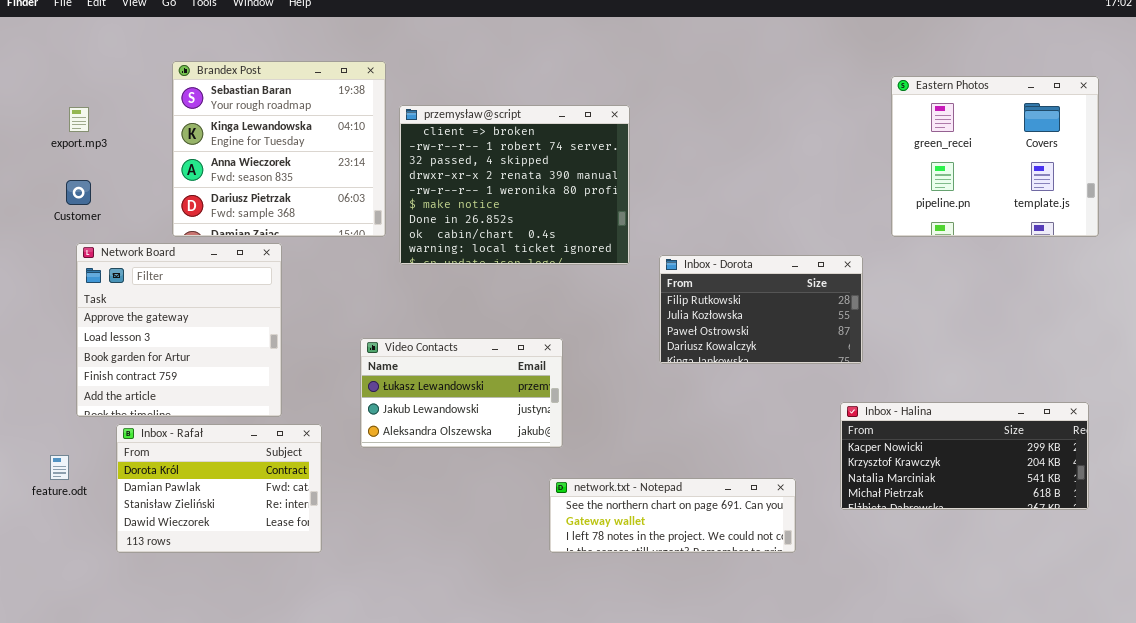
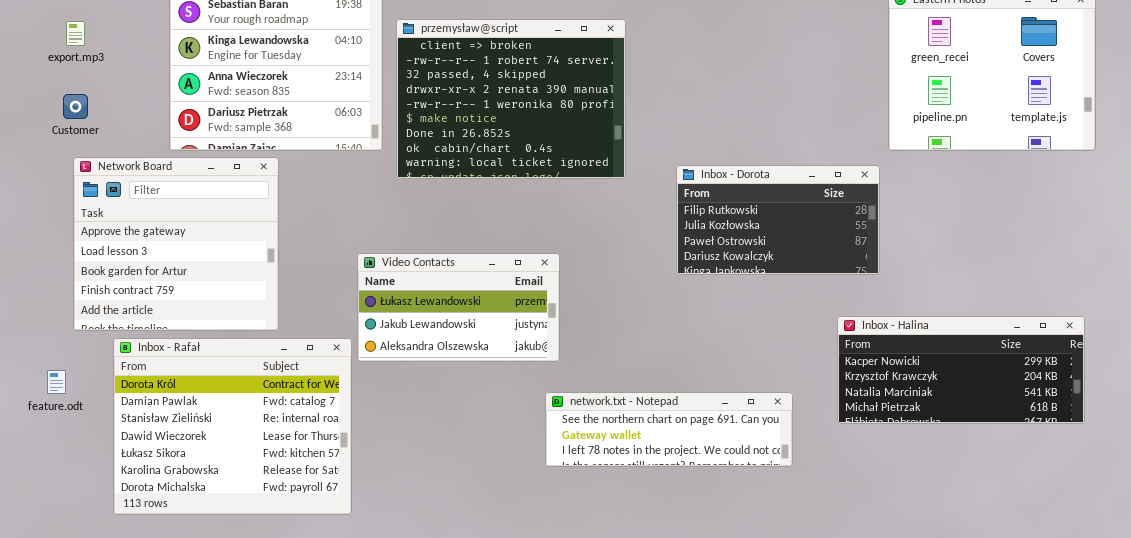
Inbox - Dorota: [659,255,863,364] -> [676,165,880,275], moved
Inbox - Rafał: [116,424,322,553] -> [113,338,352,515], resized

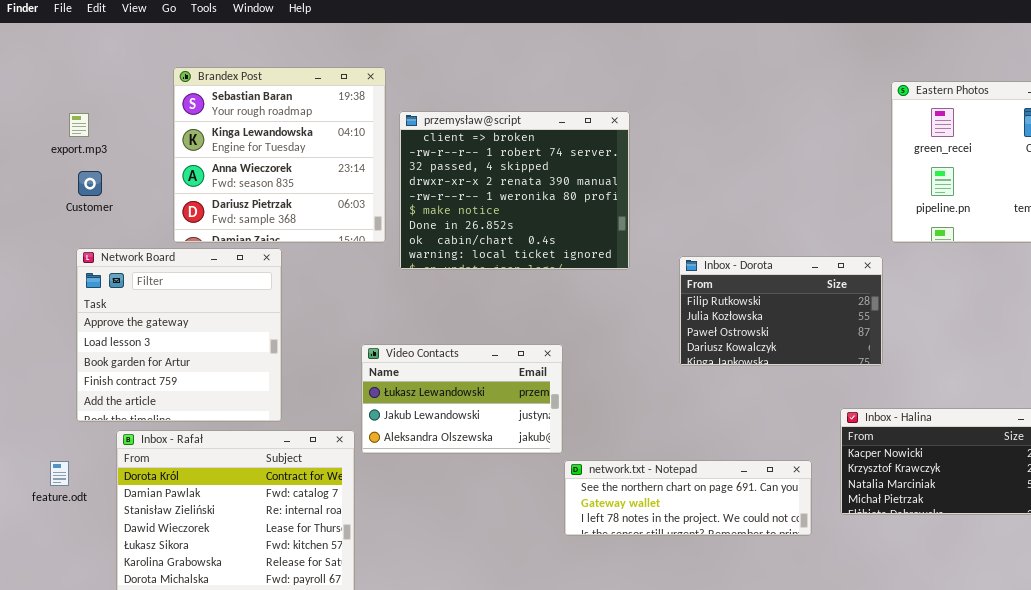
Customer: [63,94,88,119] -> [78,171,102,196], moved
network.txt - Notepad: [545,392,793,467] -> [564,460,812,536], moved

